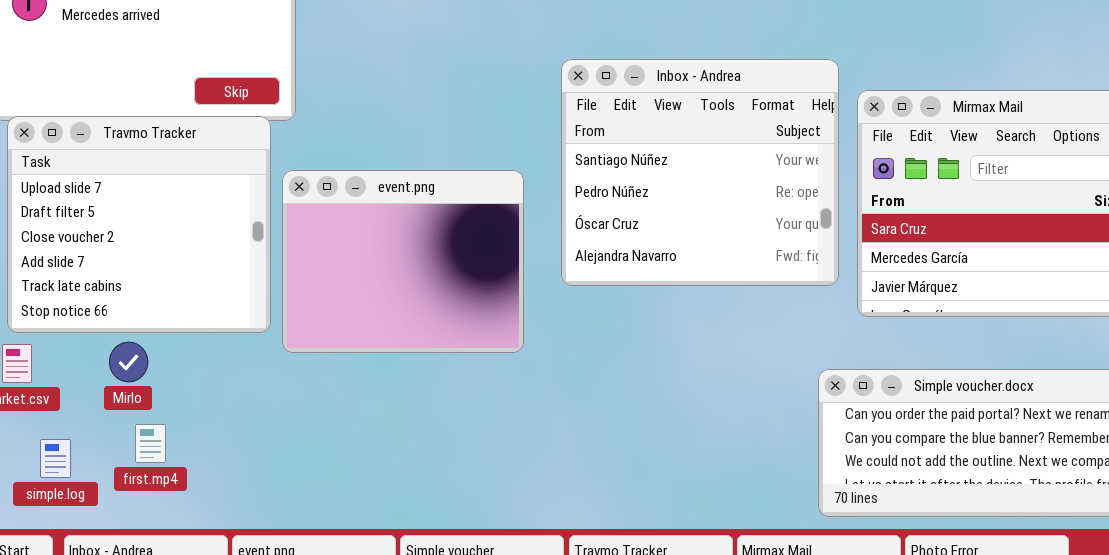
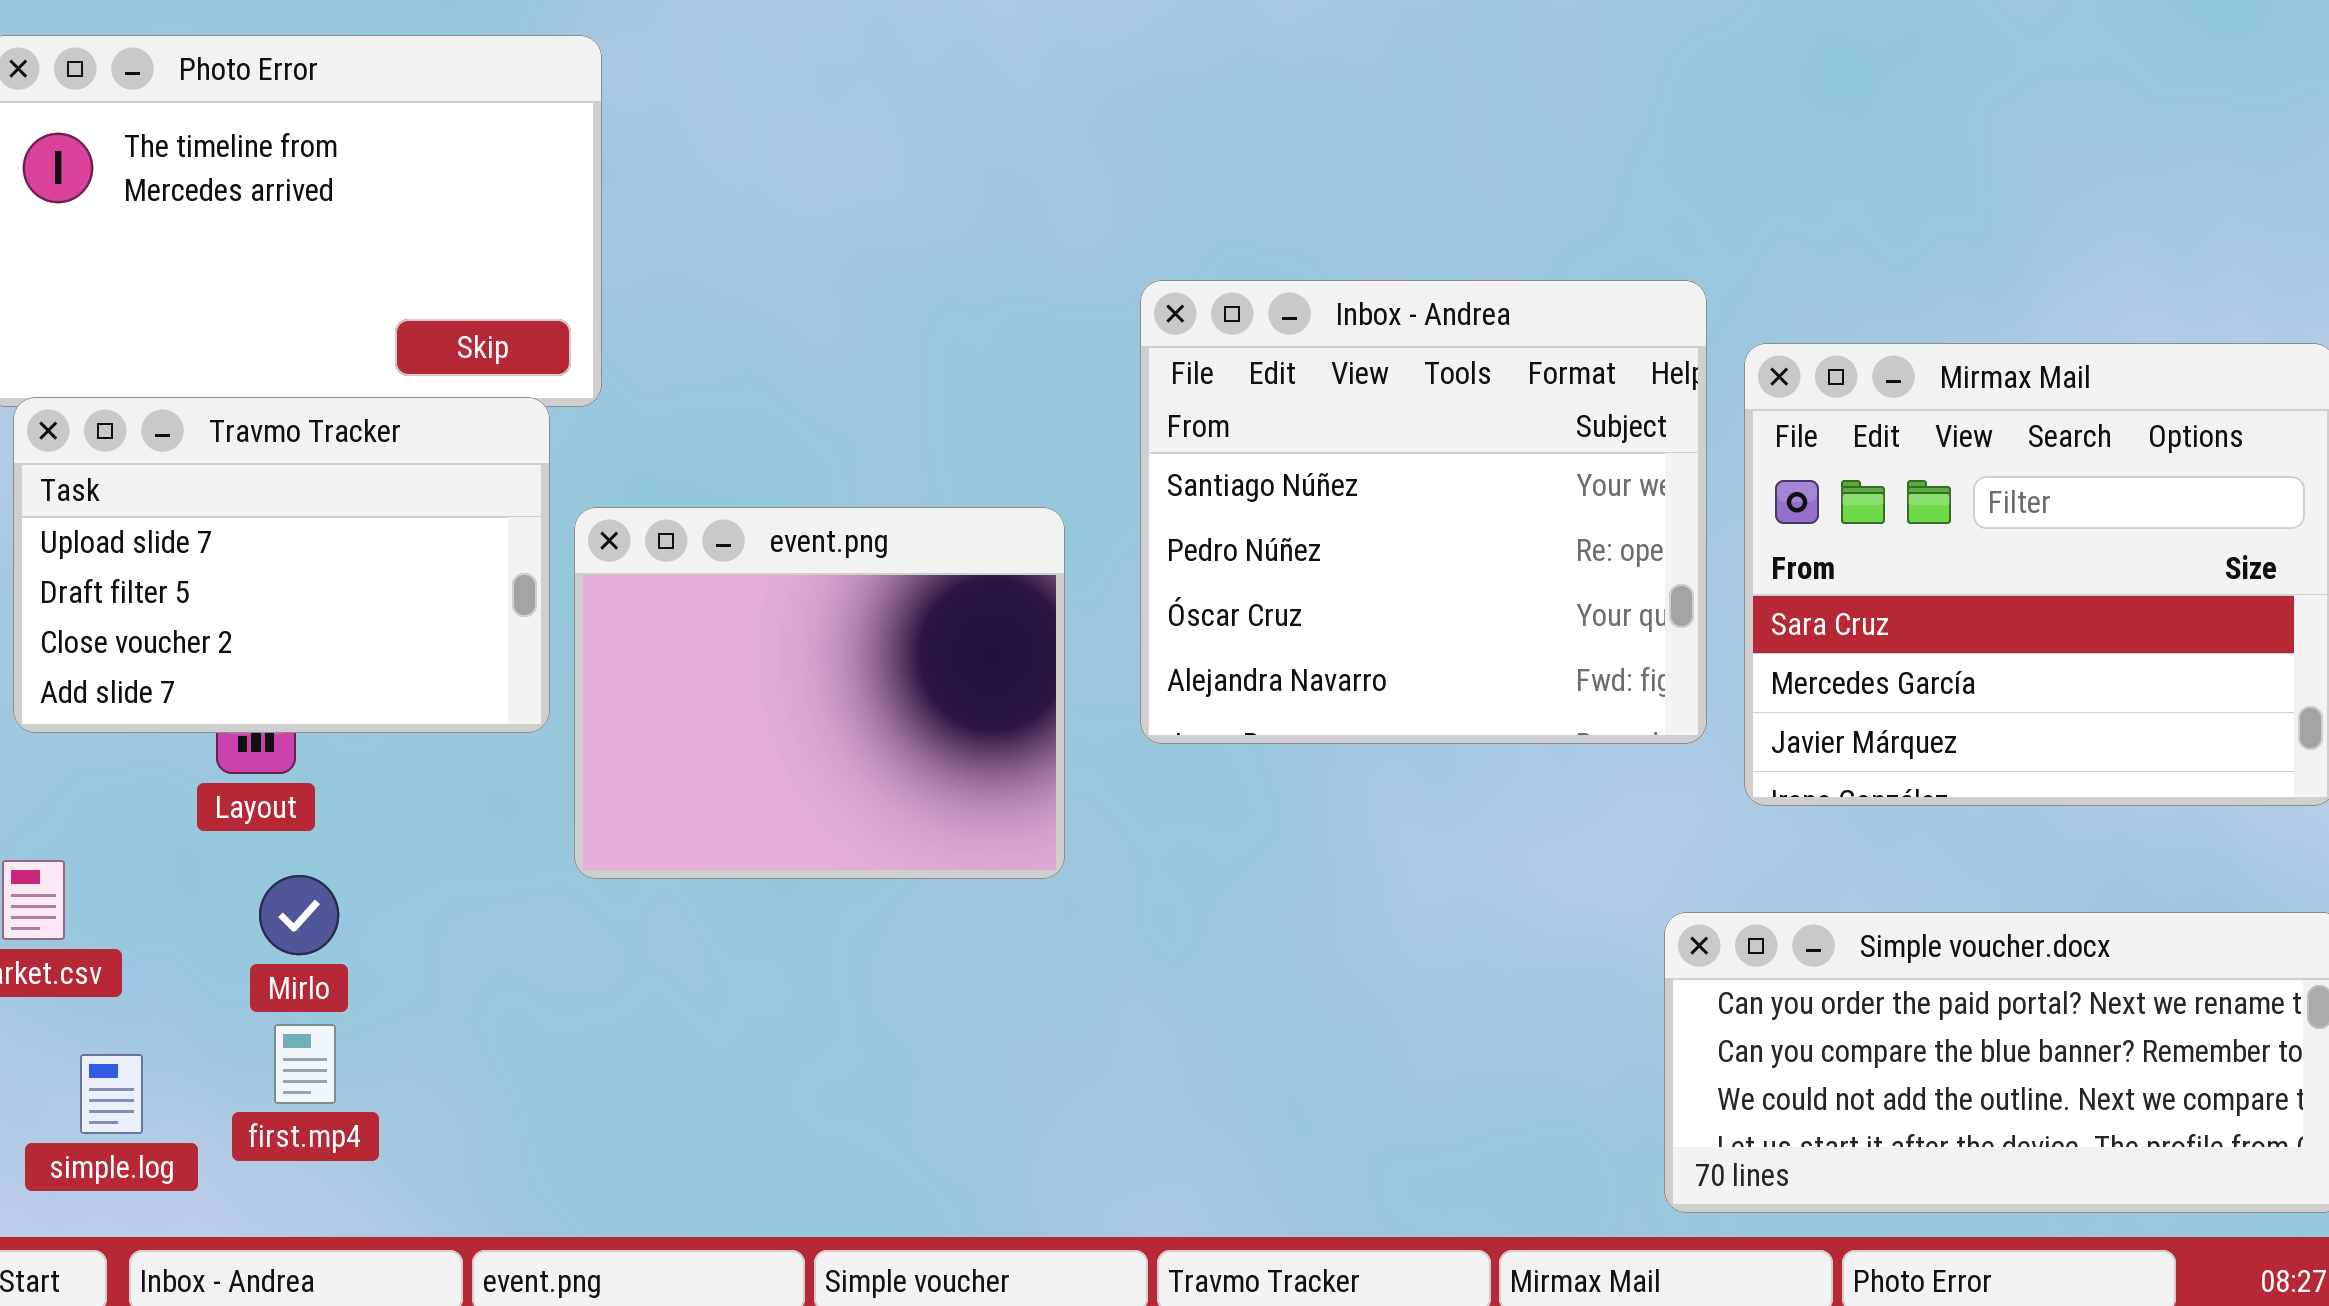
Travmo Tracker: [7,116,271,333] -> [13,397,550,733], resized
Mirlo: [109,342,148,382] -> [259,875,339,955], moved

